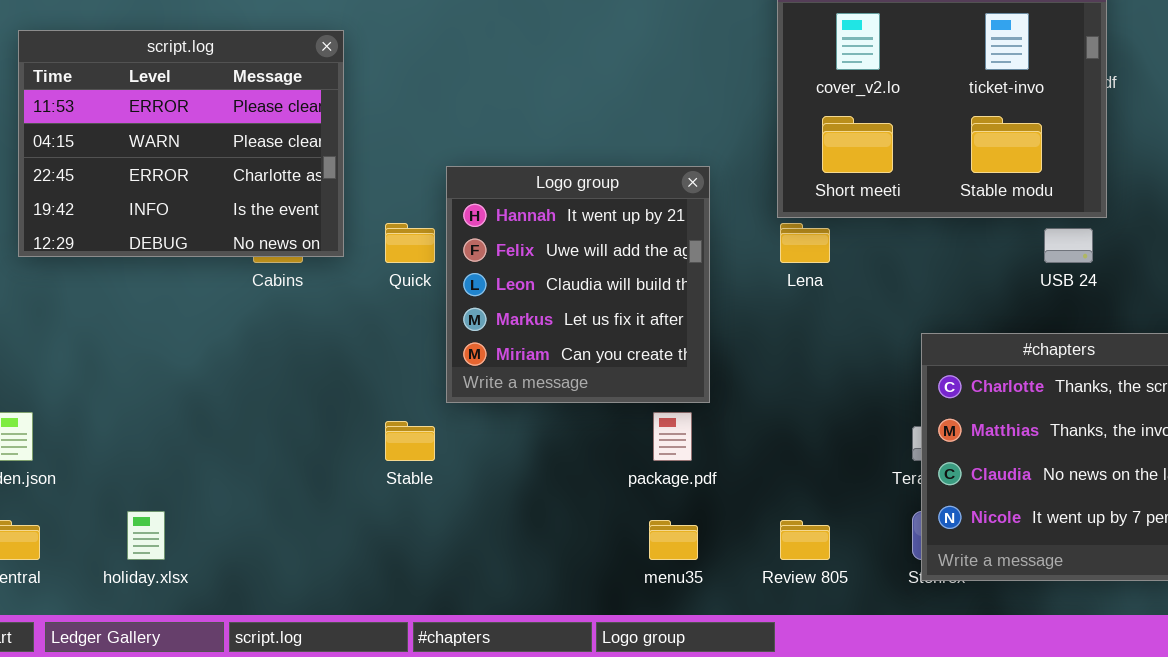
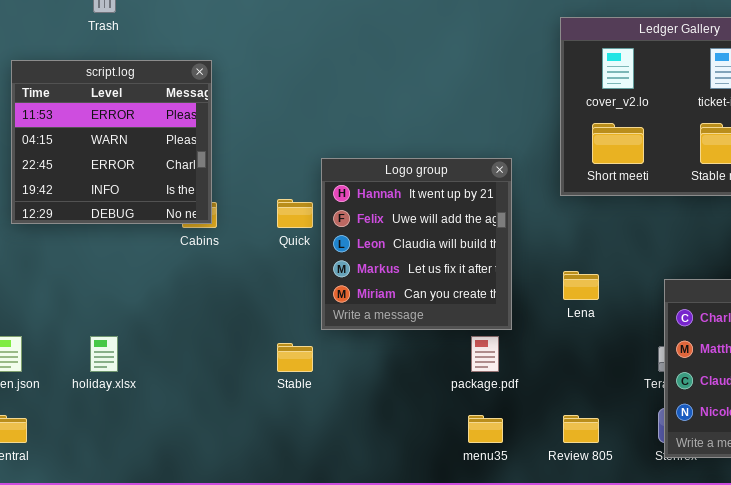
script.log: [18,30,344,257] -> [11,60,212,224], resized
Lena: [780,223,830,263] -> [563,271,599,300], moved
holiday.xlsx: [127,511,165,560] -> [90,336,118,372], moved

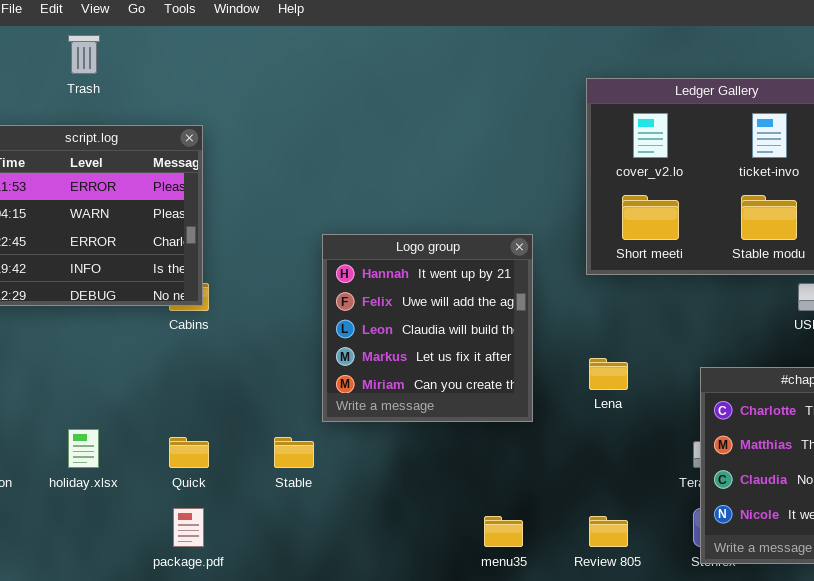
Quick: [277,199,313,228] -> [169,437,209,468], moved
package.pdf: [471,336,499,372] -> [173,508,204,547], moved

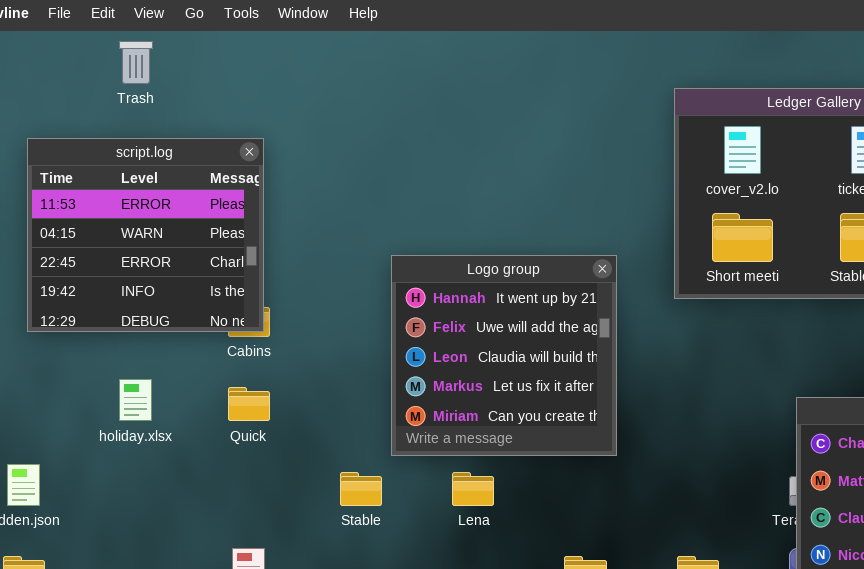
Lena: [589,358,628,390] -> [452,472,494,506], moved
holiday.xlsx: [68,429,99,468] -> [119,379,152,421], moved
Quick: [169,437,209,468] -> [228,387,270,421], moved

